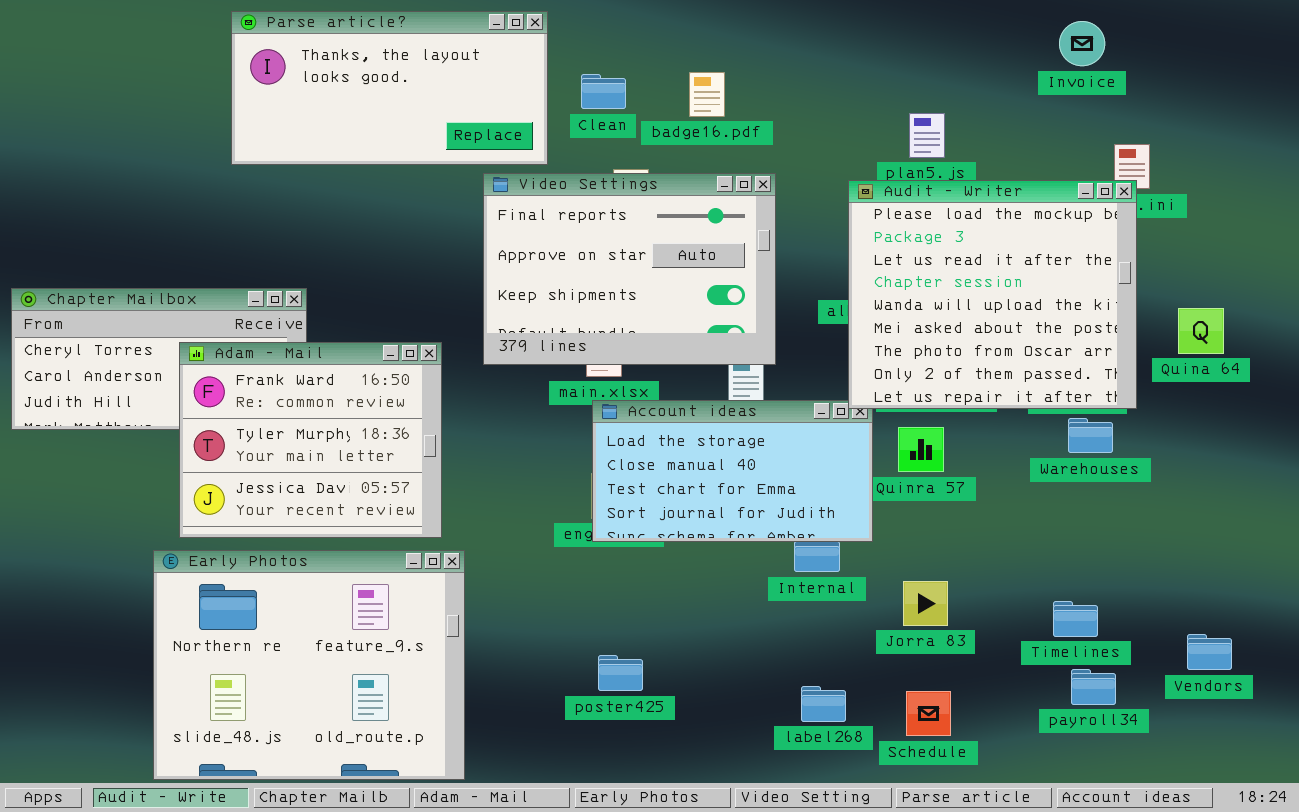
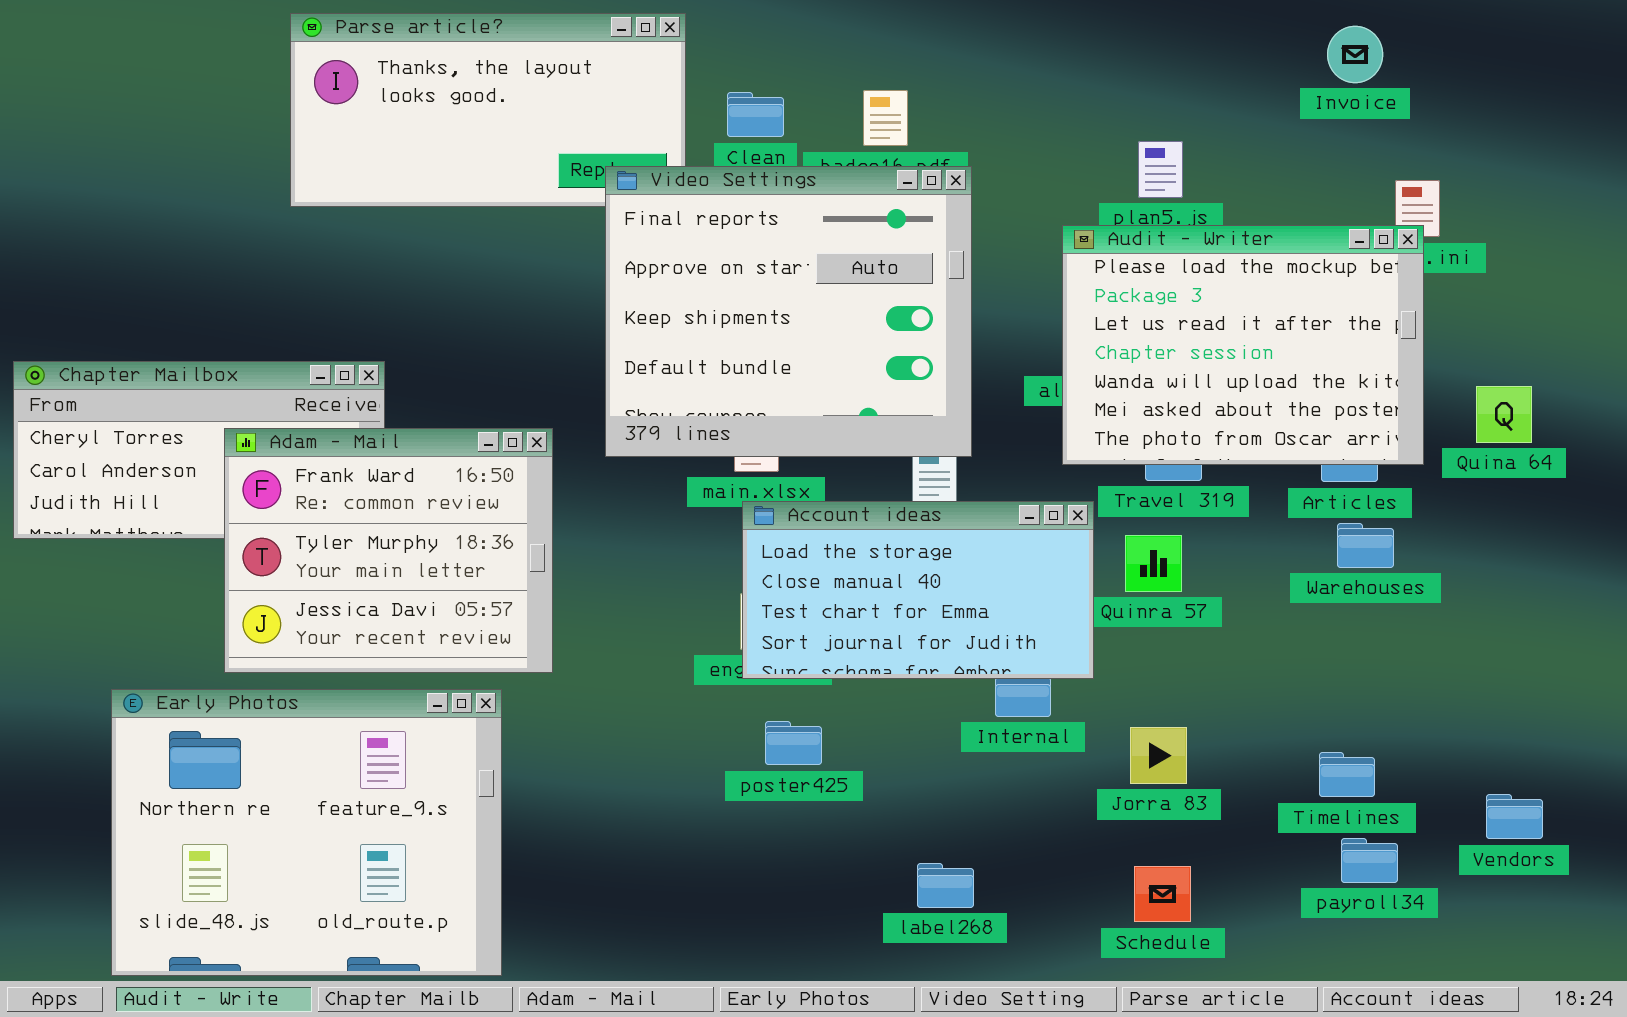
Video Settings: [483,173,776,365] -> [605,166,972,457], resized
Audit - Writer: [848,180,1137,409] -> [1062,225,1424,465], resized
Early Photos: [153,550,465,780] -> [111,689,502,976], moved
poster425: [598,655,643,691] -> [765,721,822,765], moved
label268: [801,686,846,722] -> [917,863,974,908], moved

